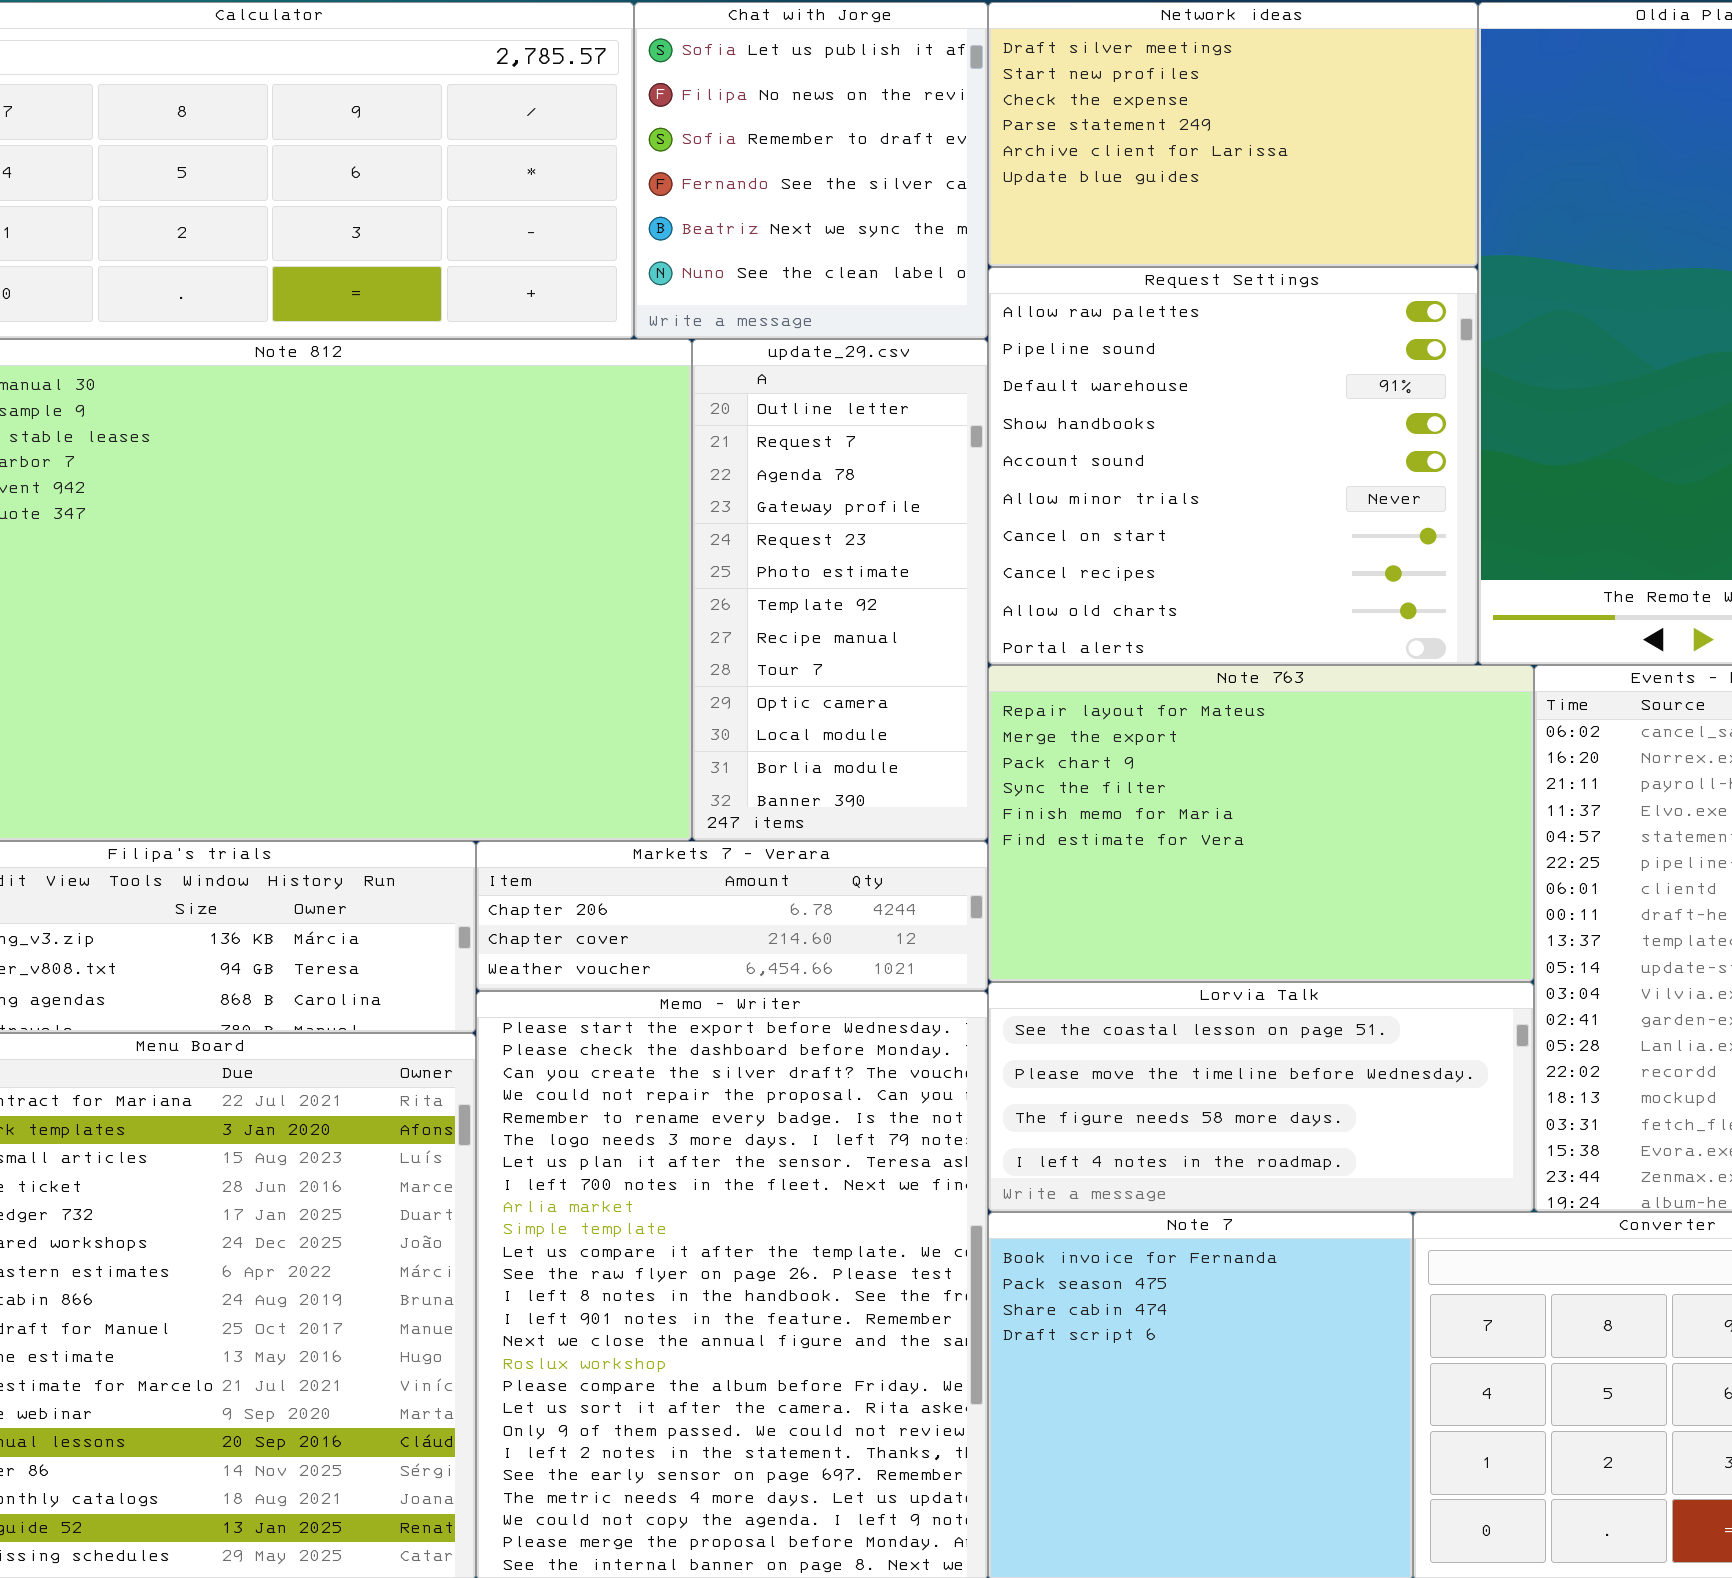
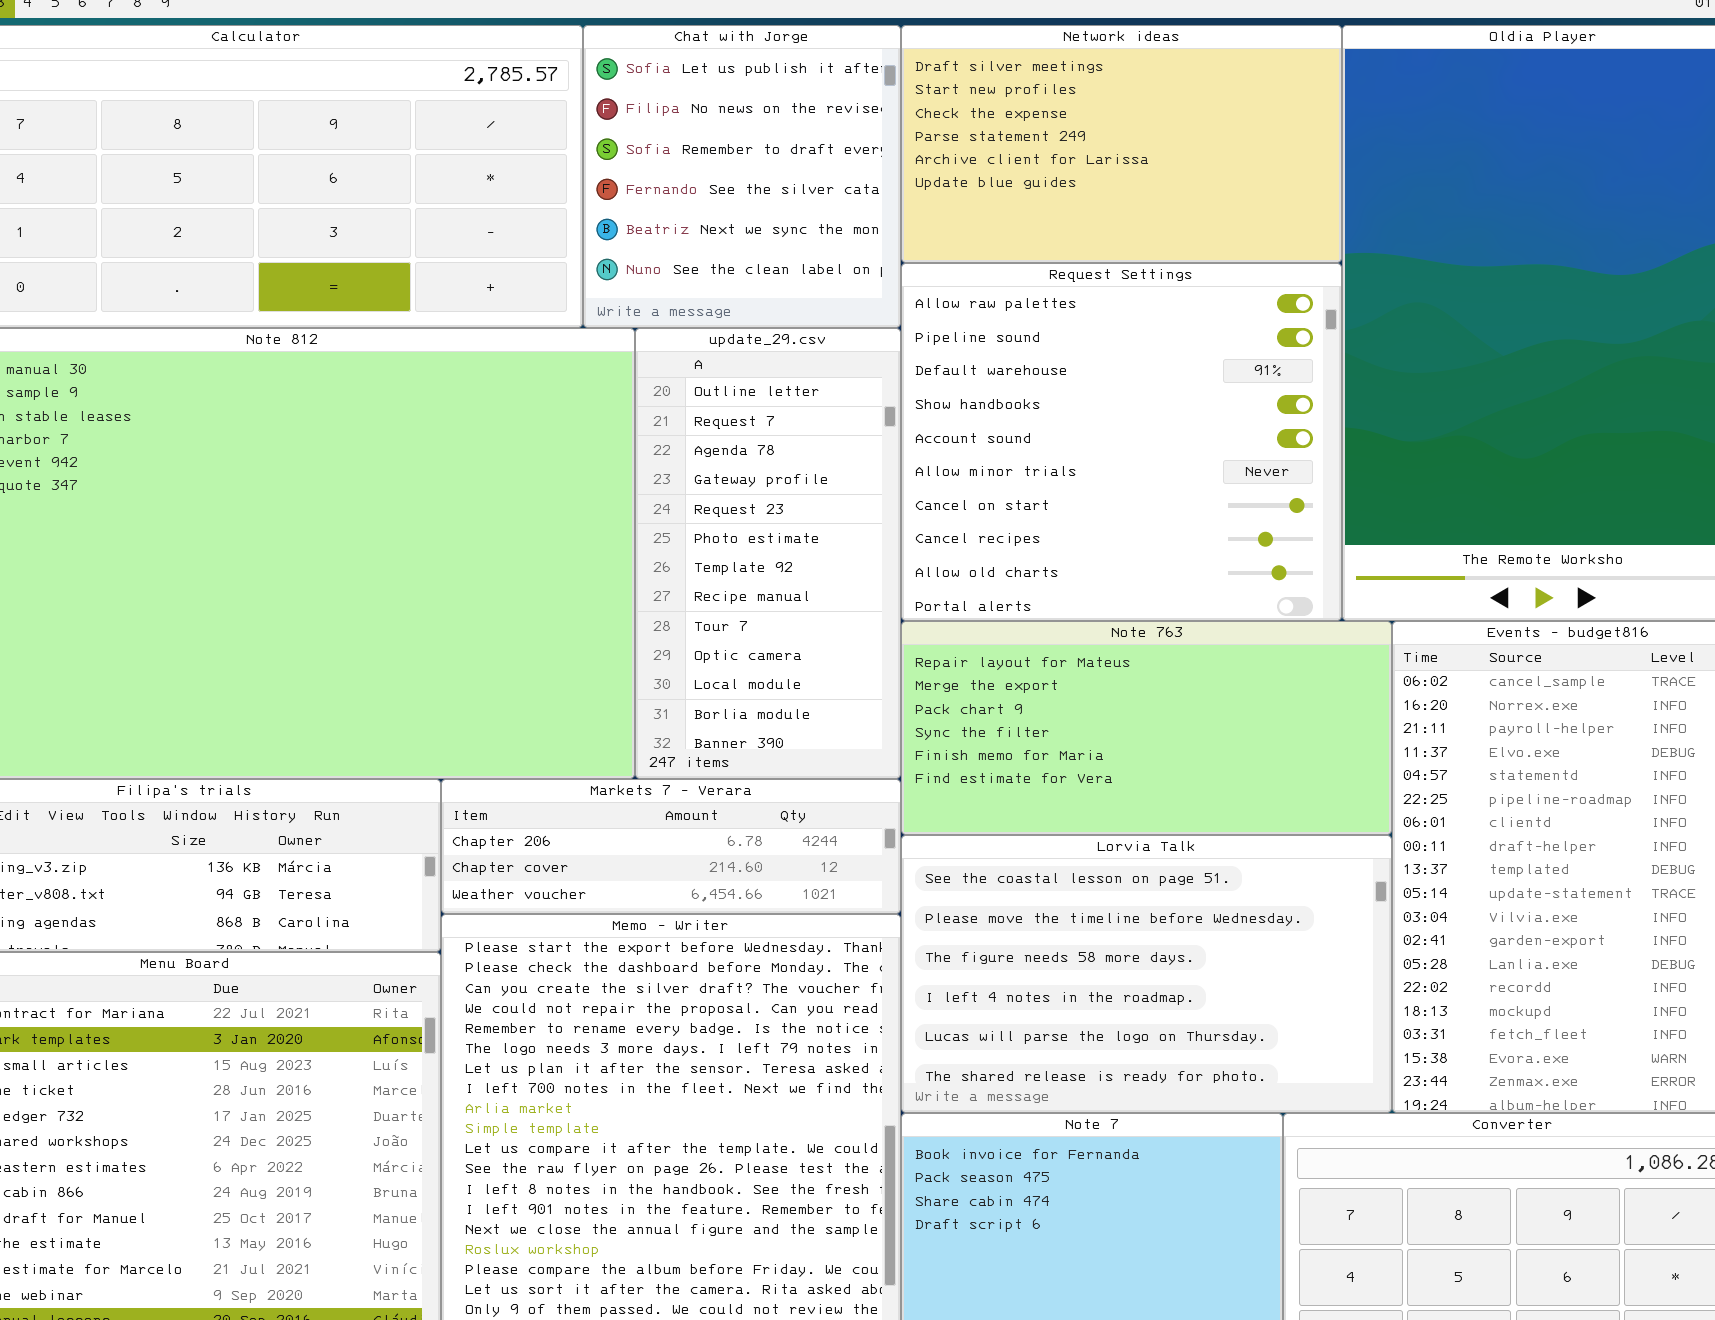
Note 763: [988,665,1534,982] -> [901,621,1392,835], resized
Lorvia Talk: [988,982,1534,1212] -> [901,835,1392,1113], resized

